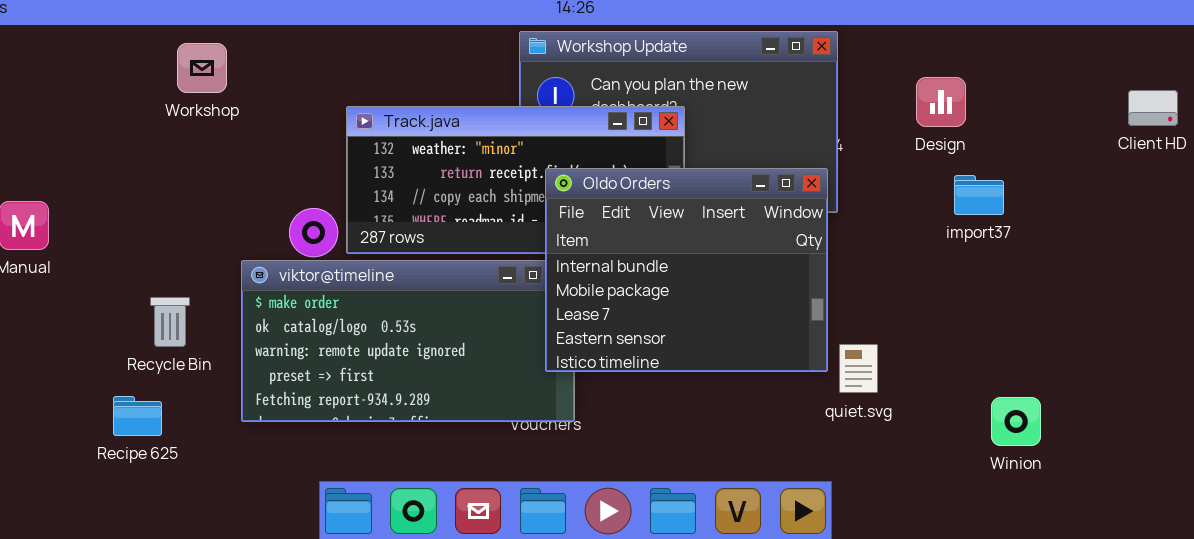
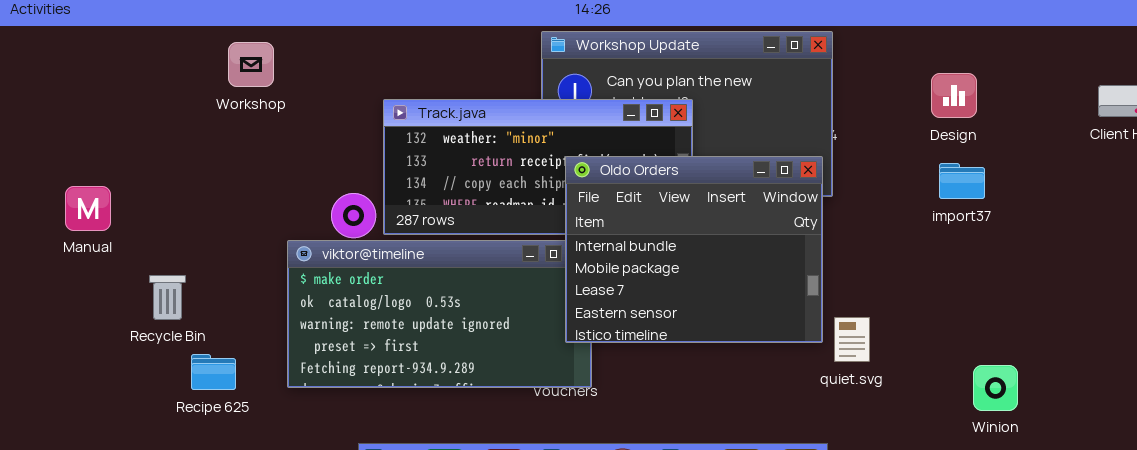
Design: [916,77,966,127] -> [931,73,977,118], moved
Recycle Bin: [150,297,190,347] -> [149,275,186,320], moved
Recipe 625: [113,396,162,436] -> [191,354,236,390], moved

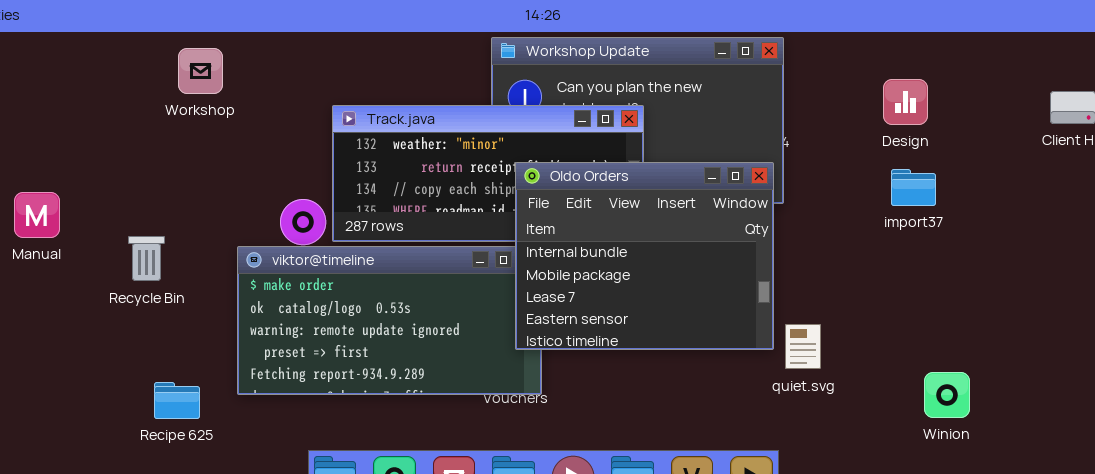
Recycle Bin: [149,275,186,320] -> [128,236,165,281], moved
Recipe 625: [191,354,236,390] -> [154,382,200,419], moved

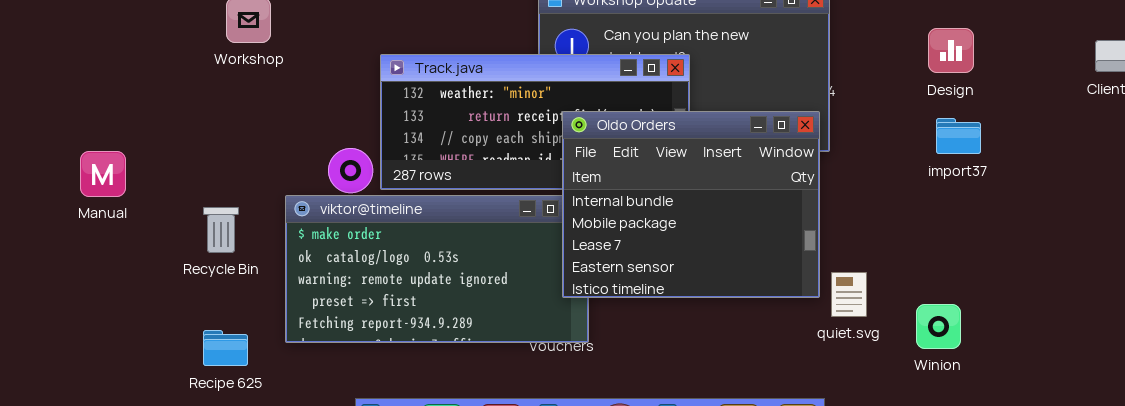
Manual: [14,192,60,238] -> [80,151,126,197], moved
Recycle Bin: [128,236,165,281] -> [203,207,239,253], moved
Winion: [924,372,970,418] -> [916,304,961,349], moved

